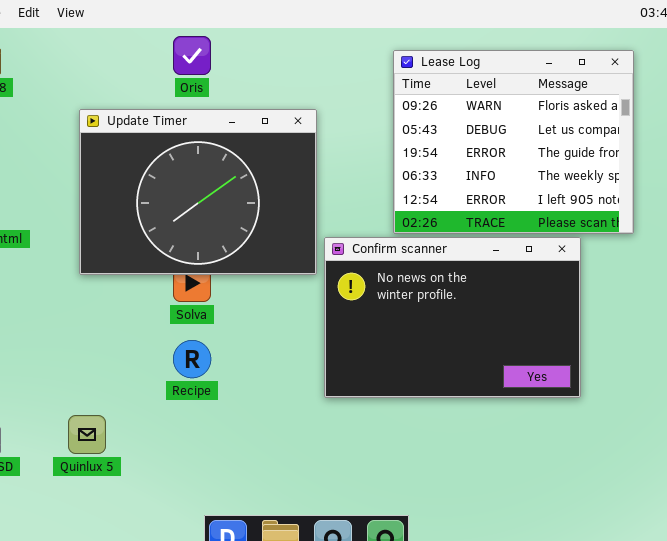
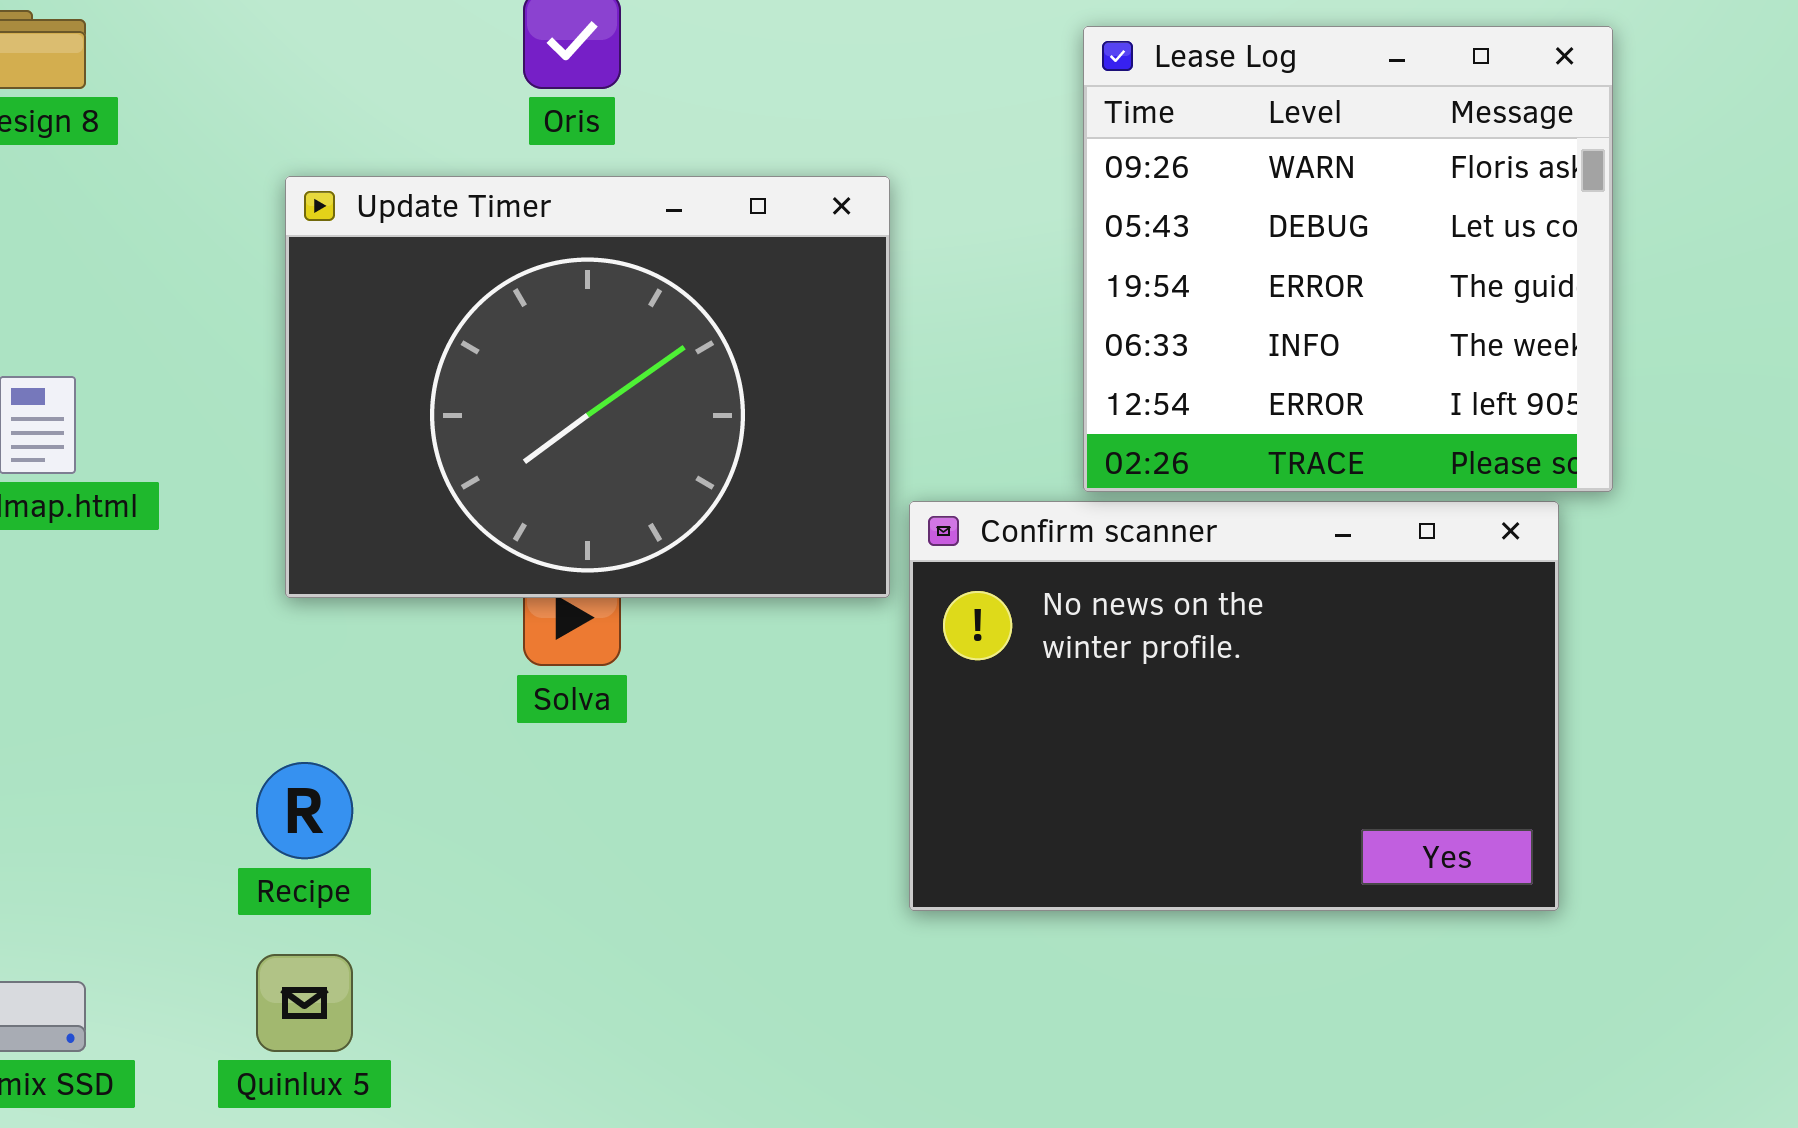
Lease Log: [393,50,634,234] -> [1083,26,1613,492], resized
Recipe: [173,340,211,378] -> [256,762,353,859], moved

